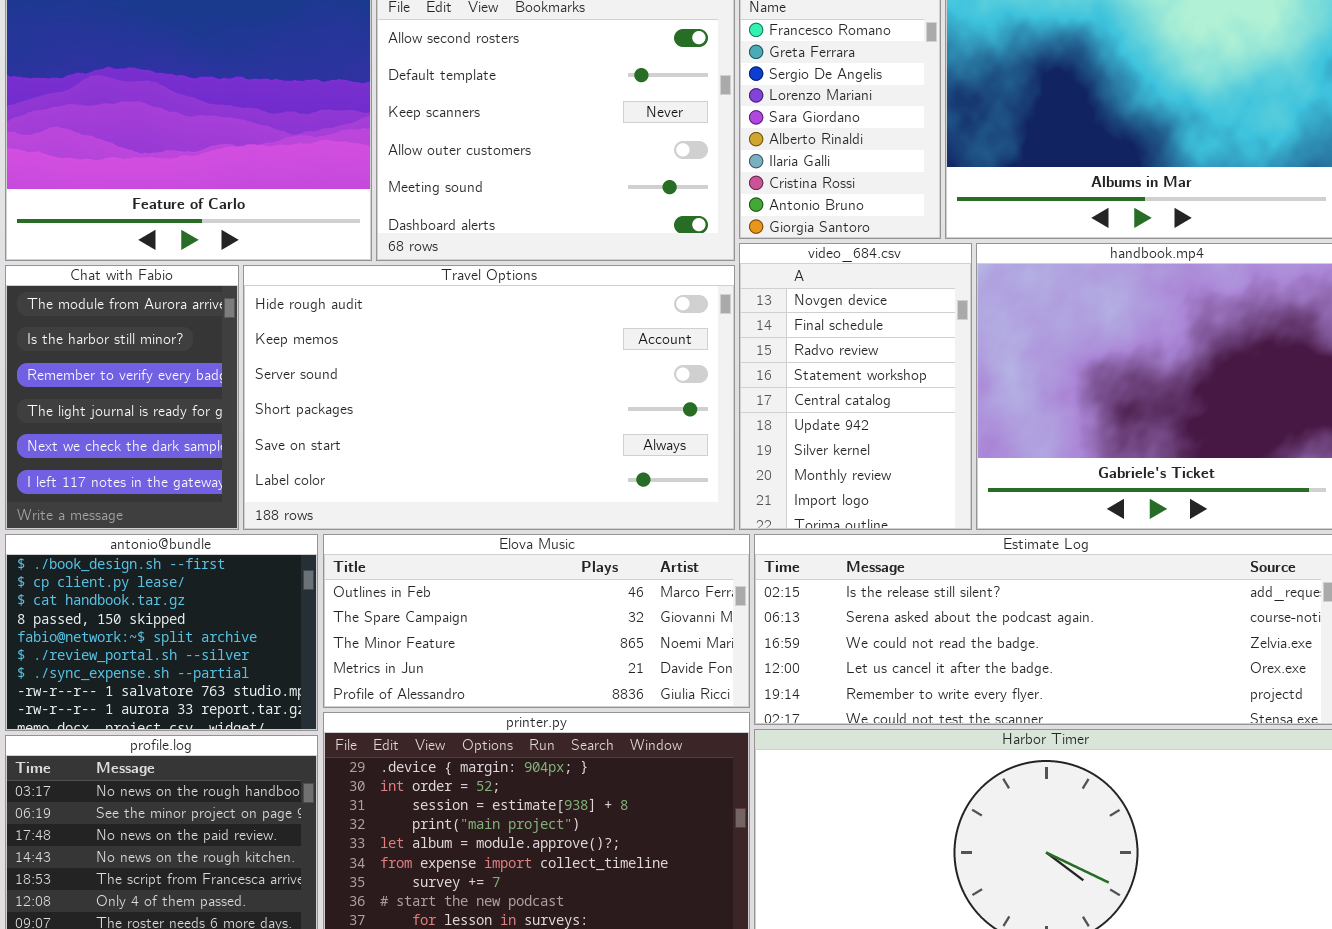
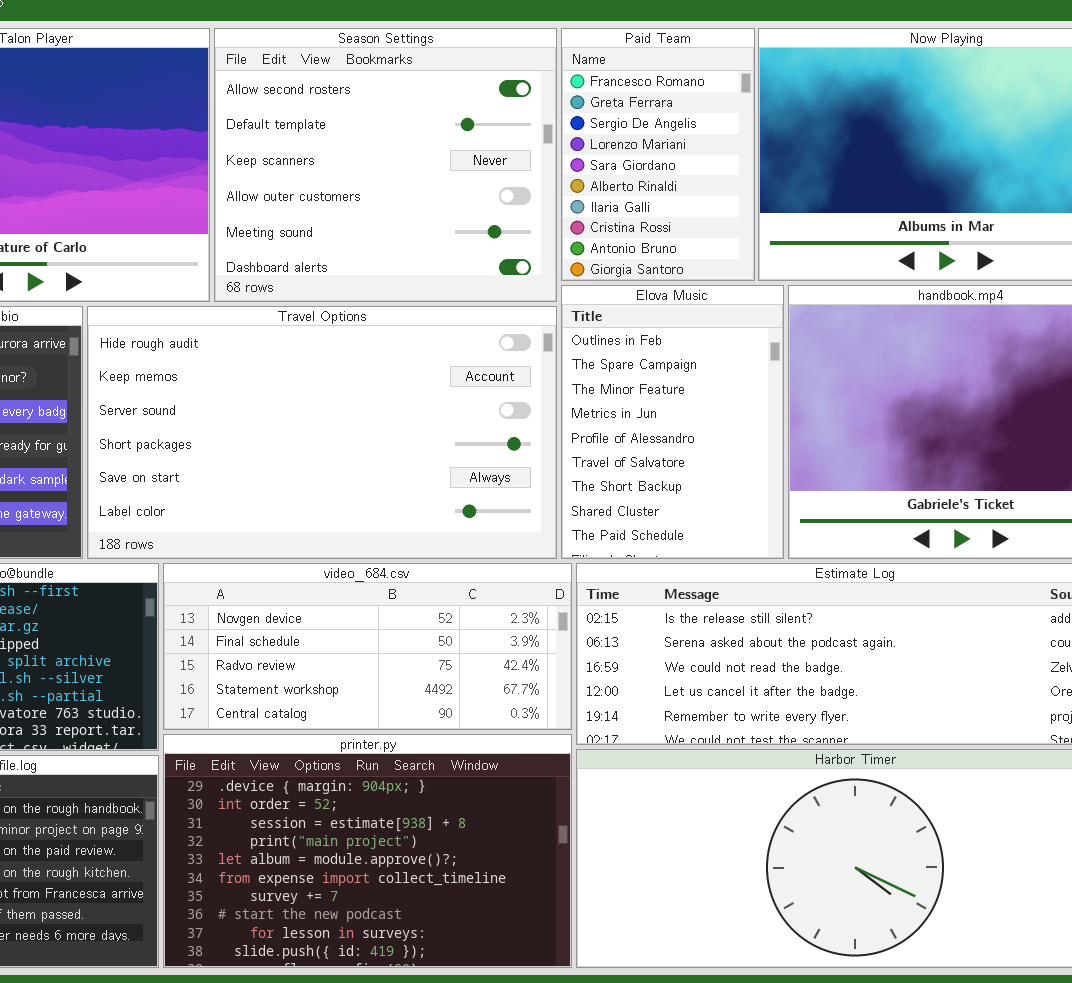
video_684.csv: [739,243,972,530] -> [163,563,572,730], moved, resized
Elova Music: [323,534,750,708] -> [561,285,784,559], moved, resized

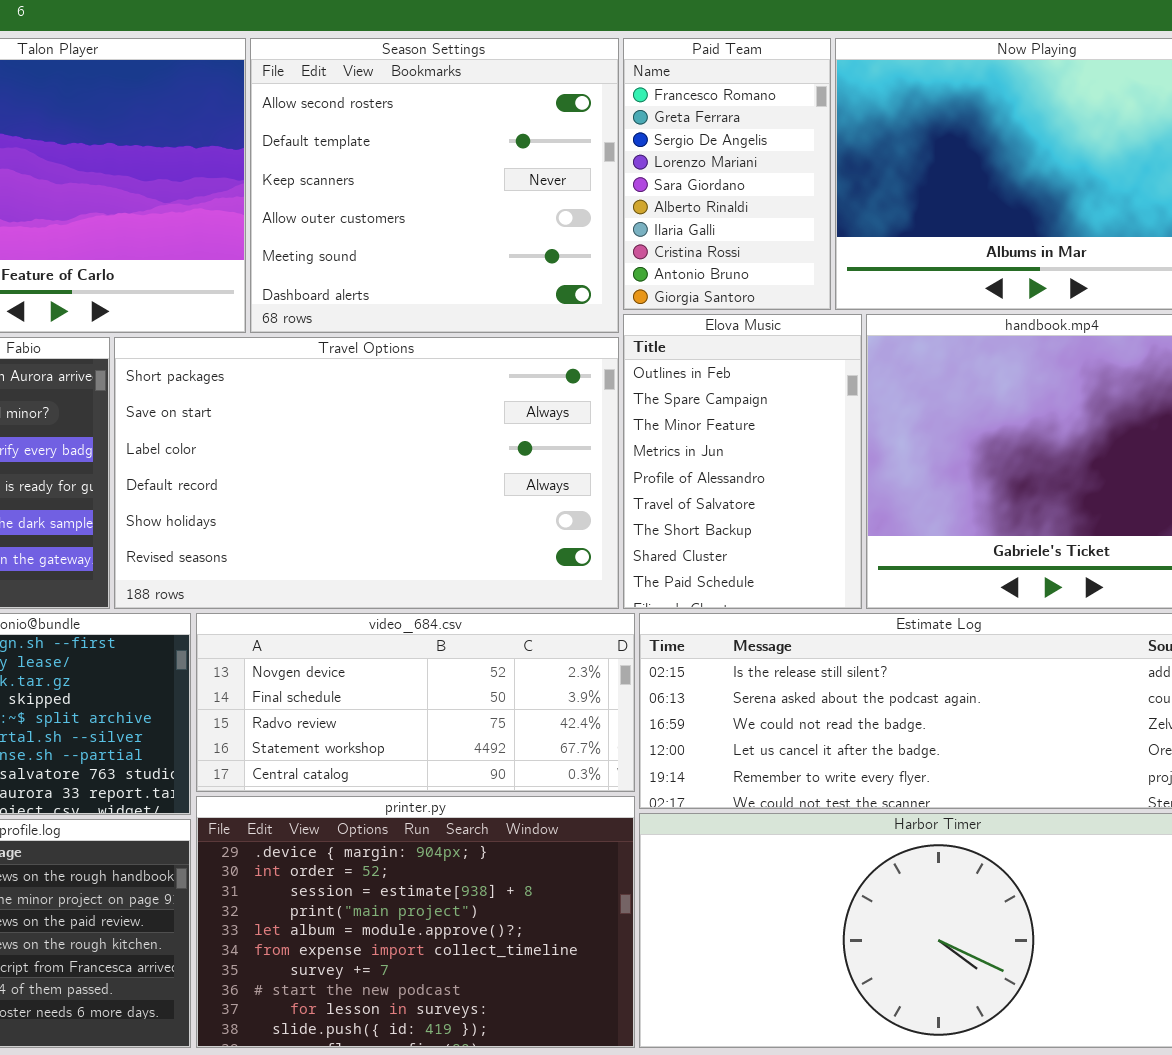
Travel Options: [87,306,557,559] -> [114,337,619,609], scrolled down 3 rows

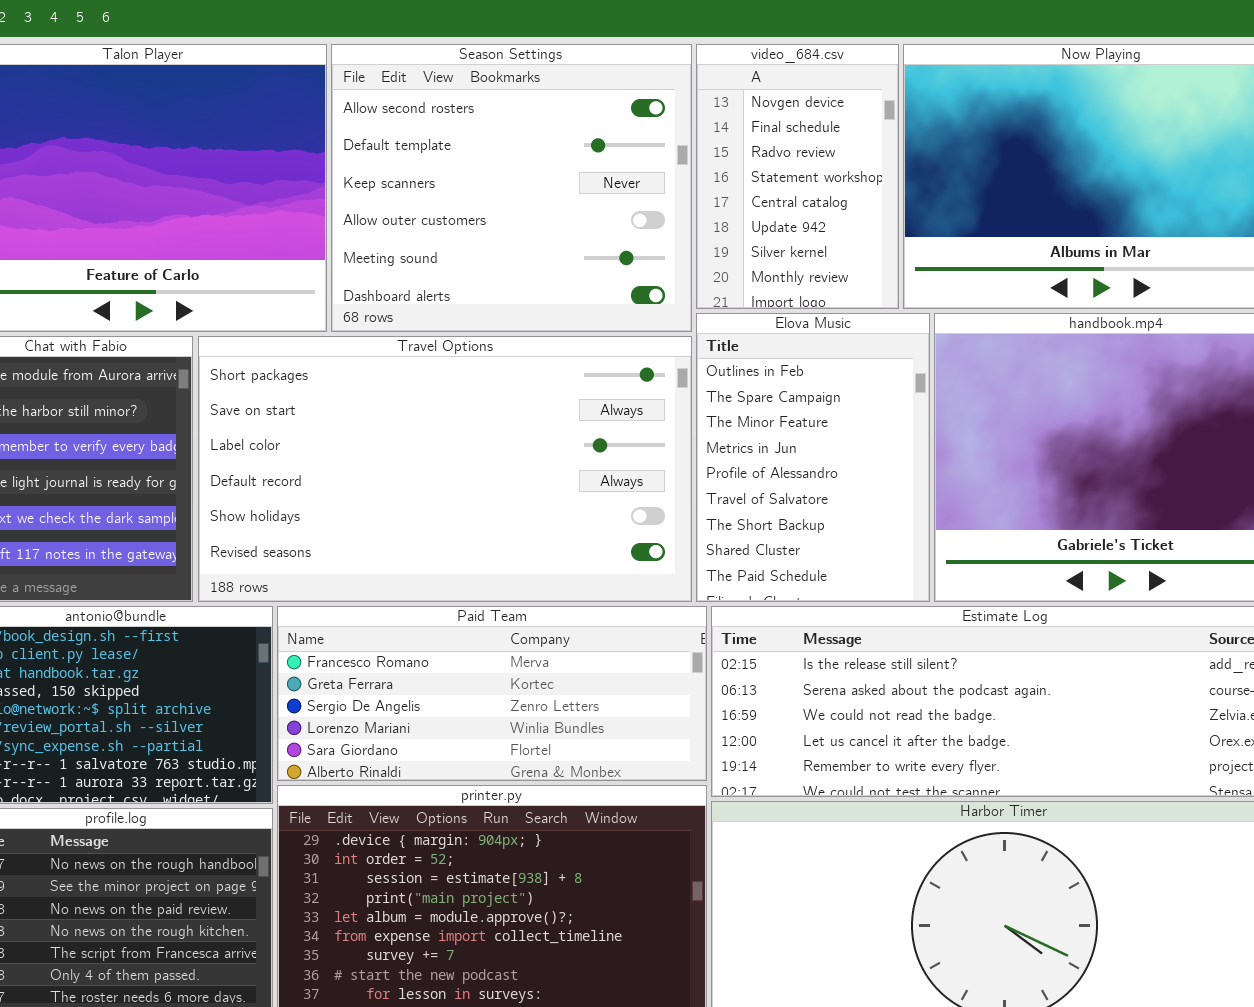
Paid Team: [623,38,831,310] -> [277,606,707,781], moved, resized
video_684.csv: [196,613,635,792] -> [696,44,899,309], moved, resized

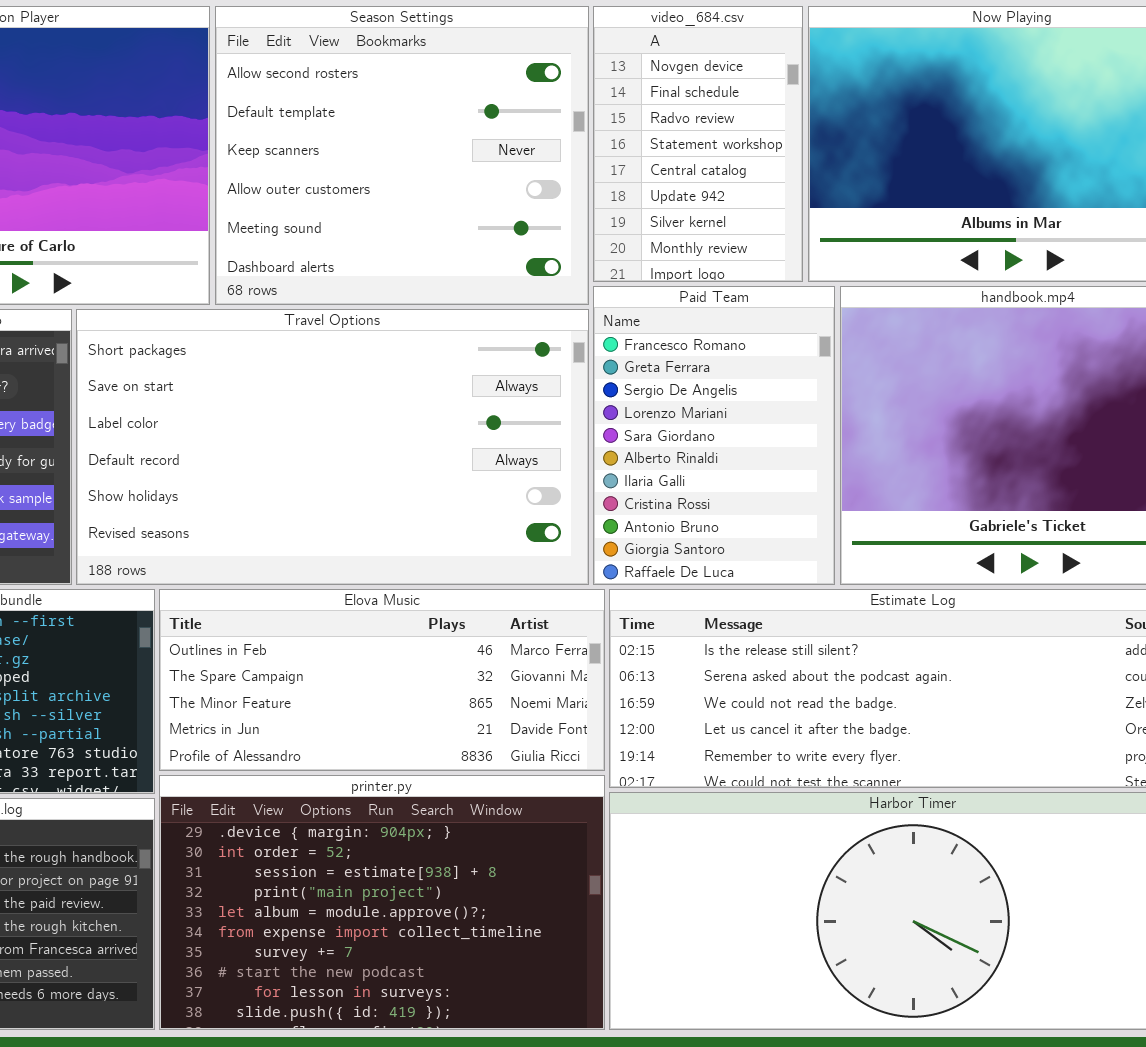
Elova Music: [696,313,930,602] -> [159,589,605,771], moved, resized
Paid Team: [277,606,707,781] -> [593,286,835,585], moved, resized

